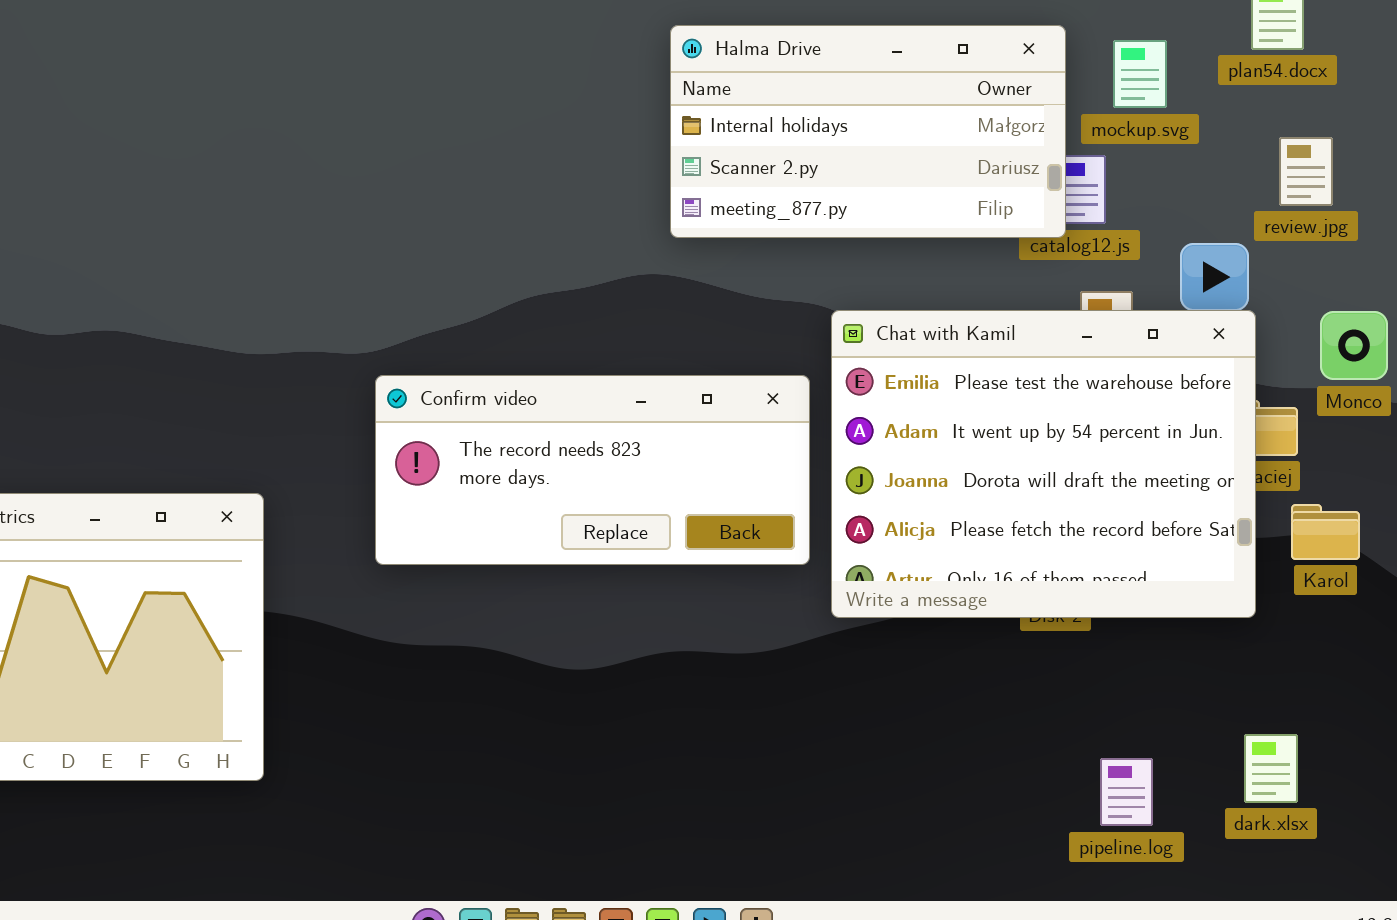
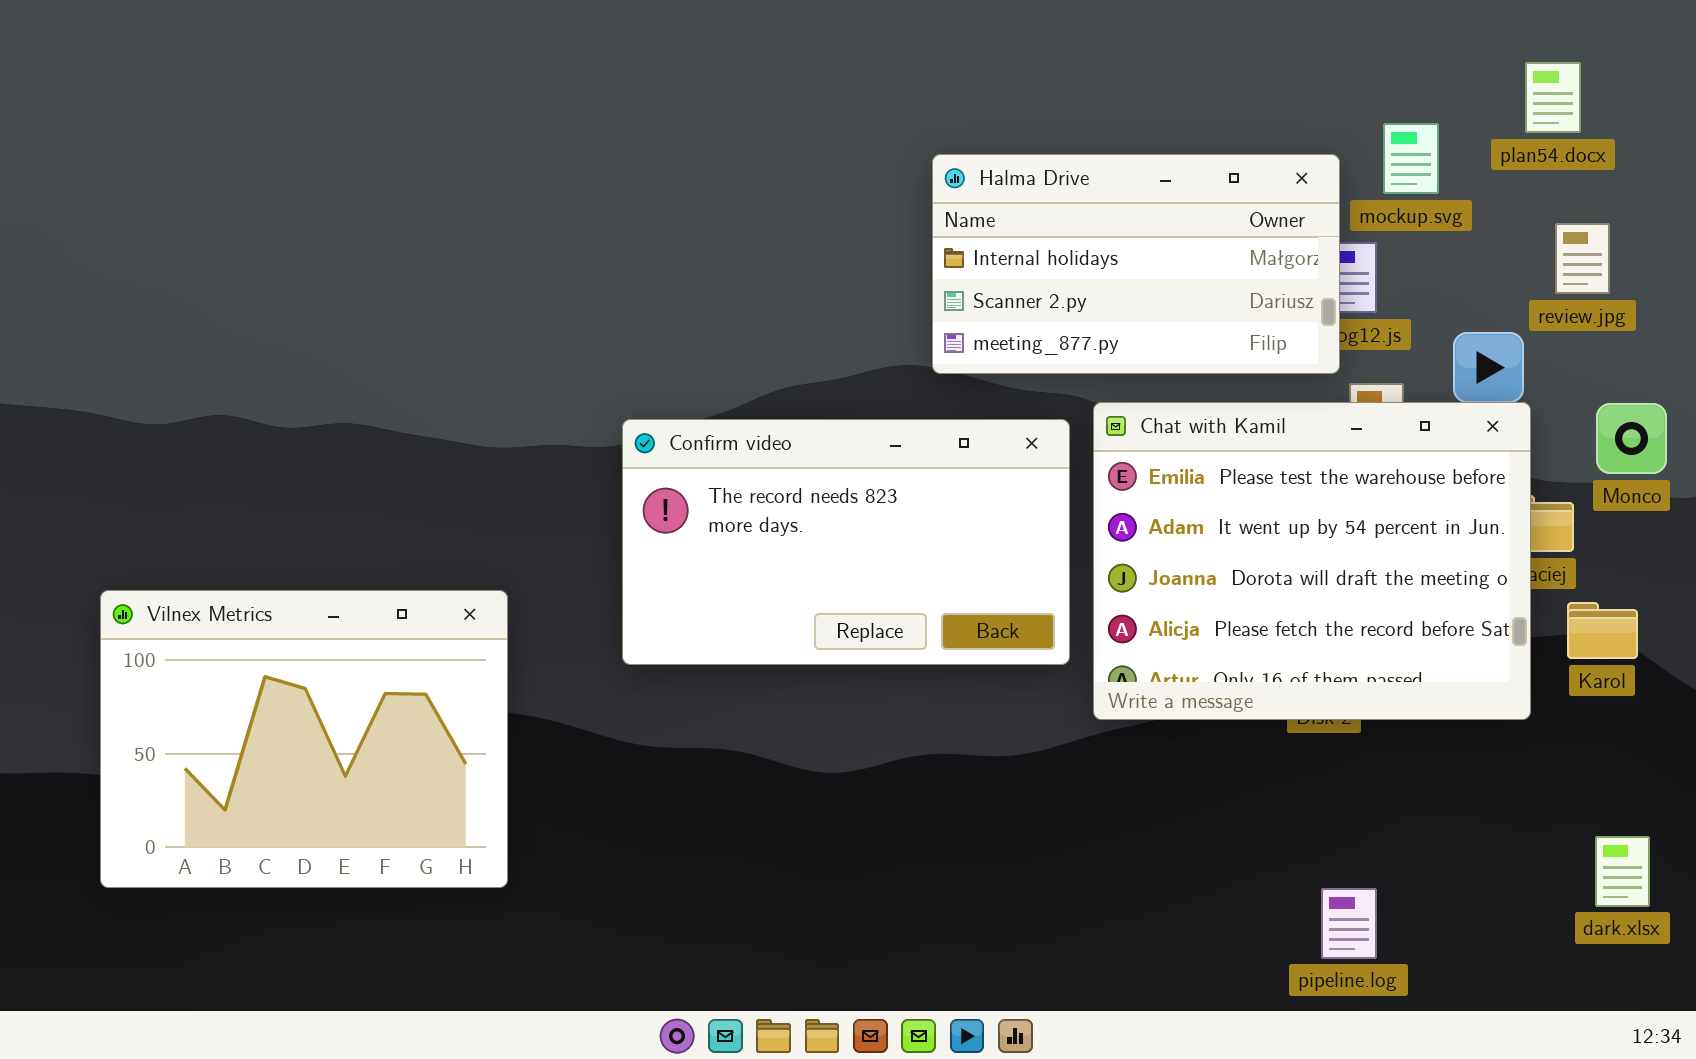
Halma Drive: [670,25,1066,238] -> [932,154,1340,374], moved
Confirm video: [375,375,810,565] -> [622,419,1070,665], resized
dark.xlsx: [1244,734,1298,803] -> [1595,836,1650,907], moved
pipeline.log: [1100,758,1153,826] -> [1321,888,1377,959], moved

